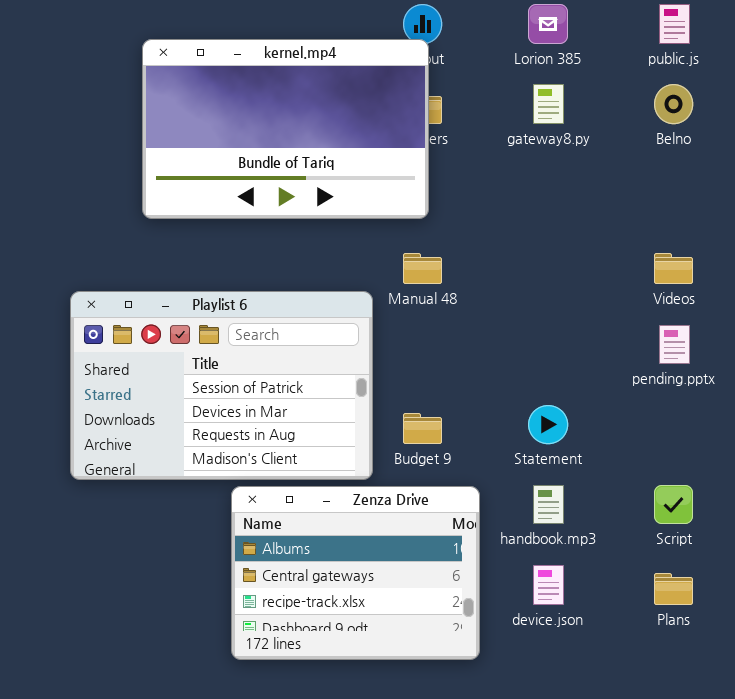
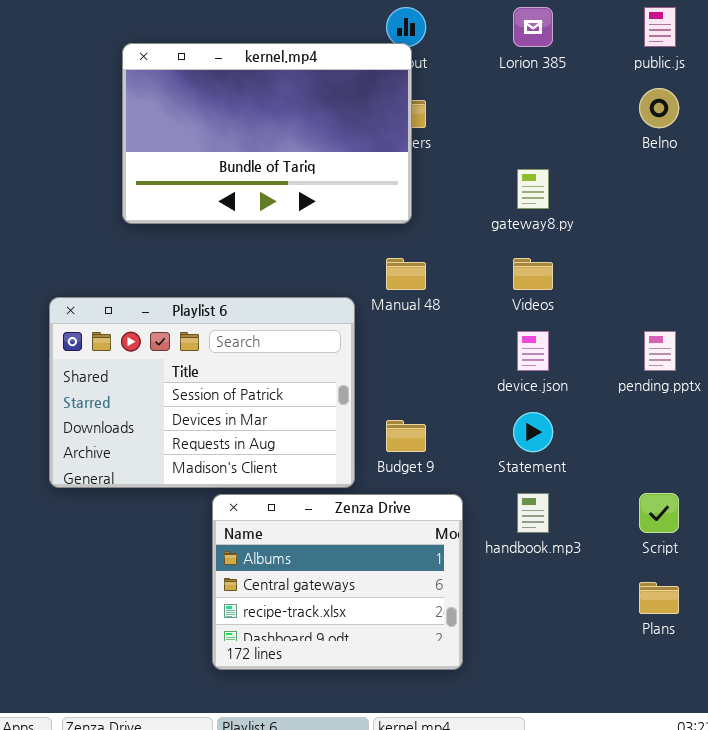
gateway8.py: [533,84,564,124] -> [517,169,549,209], moved
Videos: [654,253,693,284] -> [513,258,553,290], moved
device.json: [533,565,564,605] -> [517,331,549,371], moved

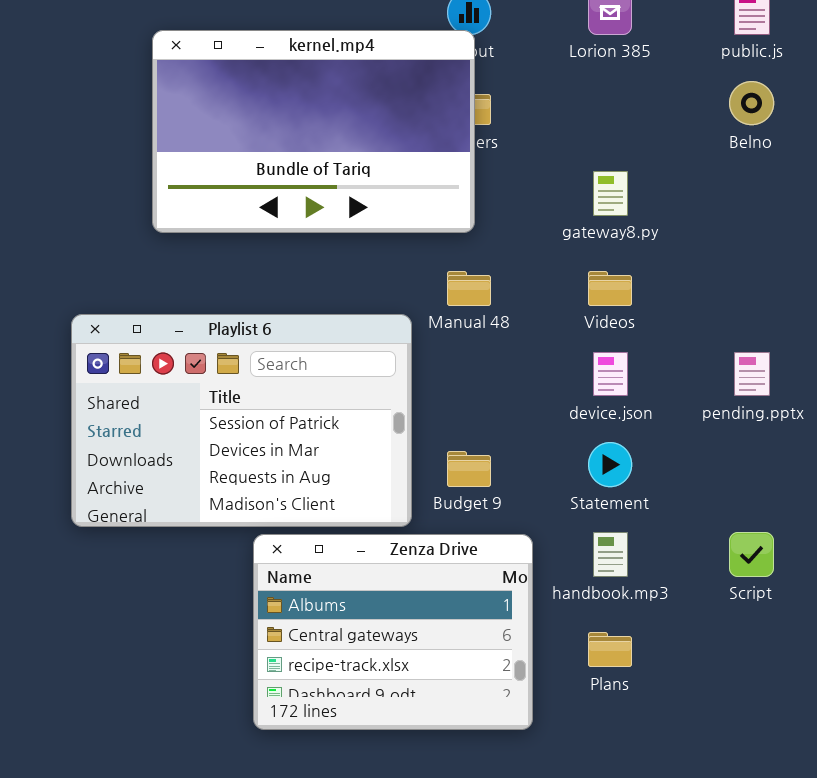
Plans: [639,582,679,614] -> [588,632,632,667], moved

